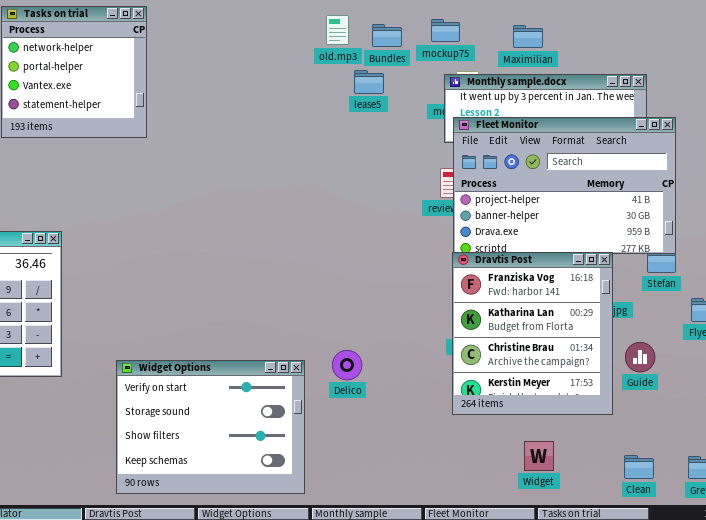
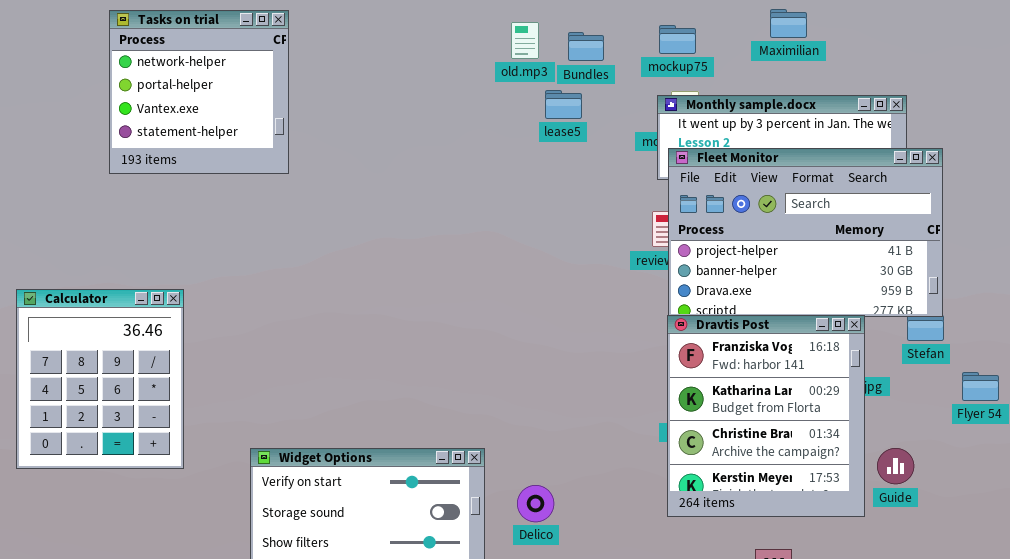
mockup75: [431,19,460,42] -> [659,25,696,54], moved
Maximilian: [513,25,543,48] -> [770,9,807,38], moved
Guide: [625,342,655,372] -> [877,448,914,484], moved
Delico: [332,350,362,380] -> [517,485,554,522], moved

